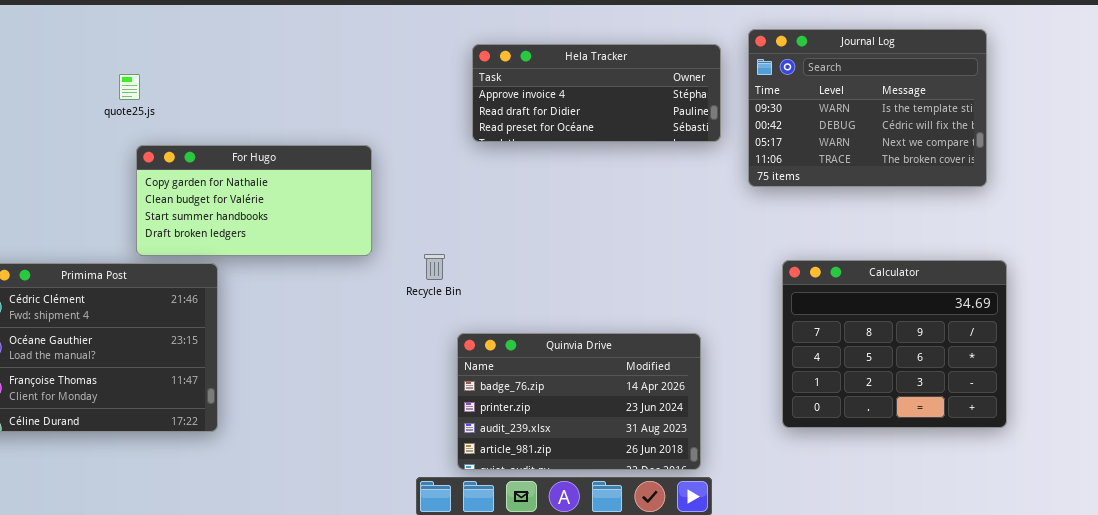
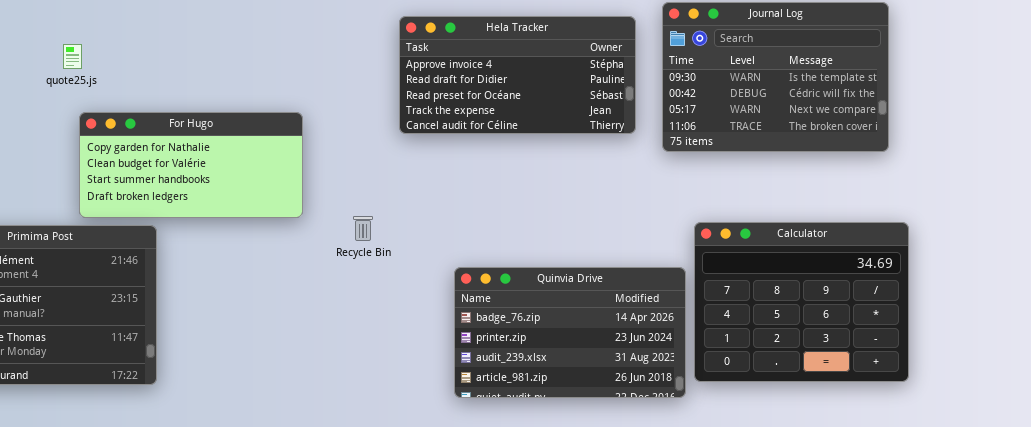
Hela Tracker: [472,44,721,142] -> [399,16,636,134], resized
Quinvia Drive: [457,333,701,470] -> [454,267,686,398], moved

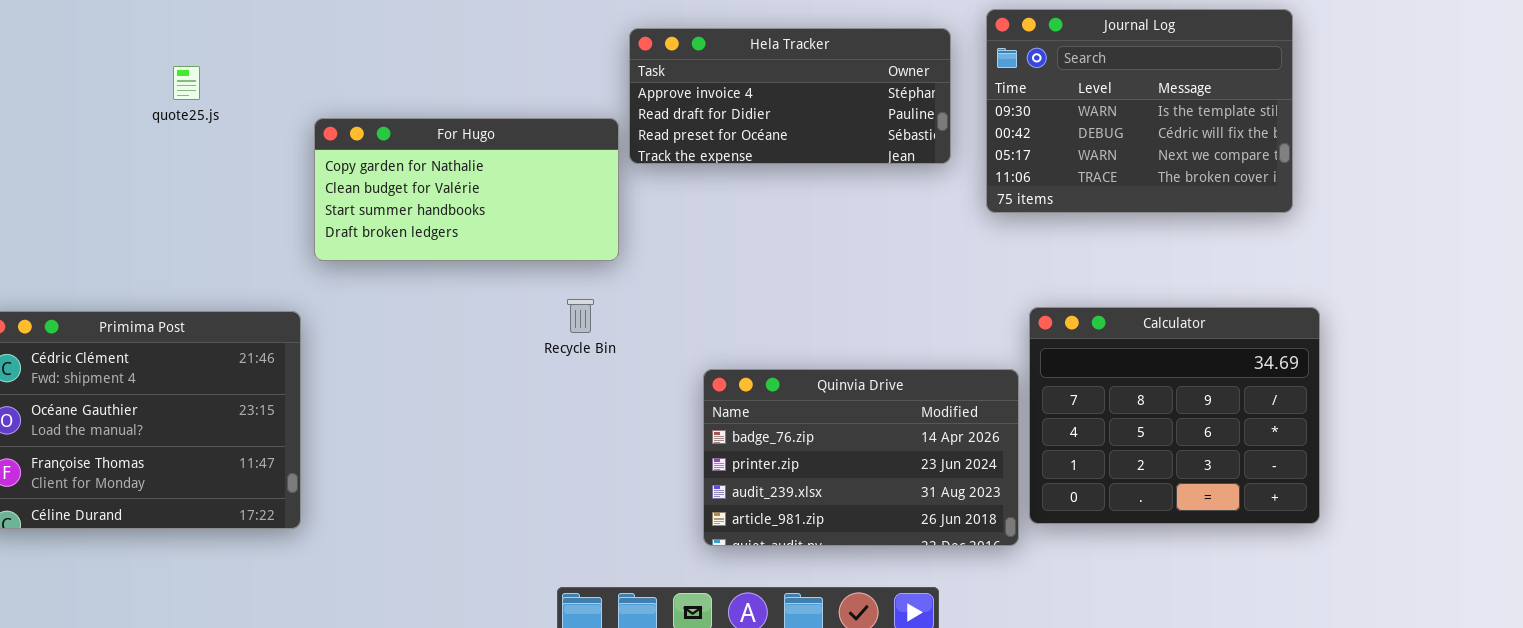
Hela Tracker: [399,16,636,134] -> [629,28,951,164], resized
For Hugo: [79,112,303,218] -> [314,118,619,261], moved

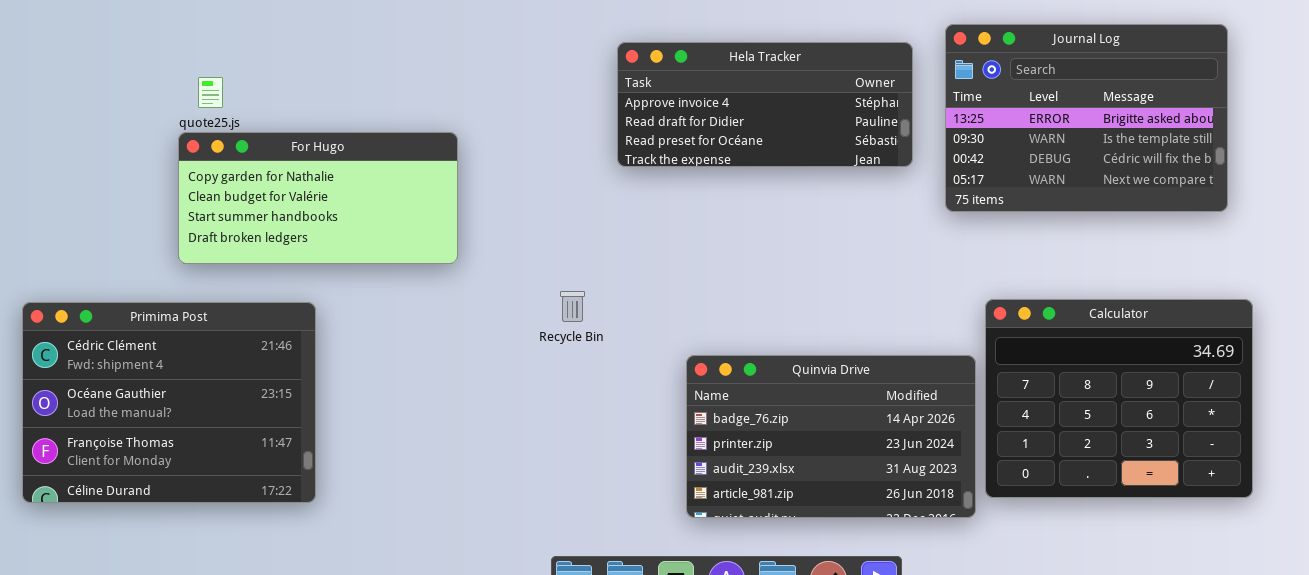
Journal Log: [986,9,1293,213] -> [945,24,1228,212], scrolled up 1 row
For Hugo: [314,118,619,261] -> [178,132,458,264], moved

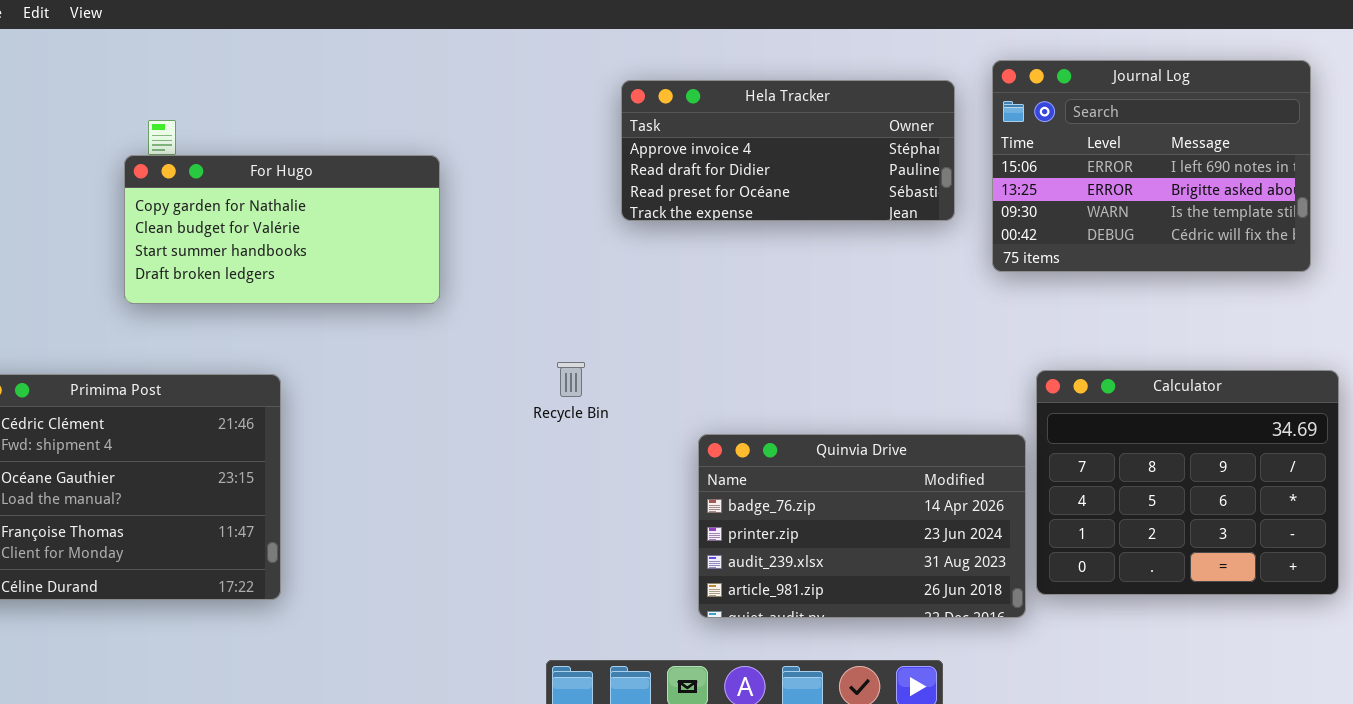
Journal Log: [945,24,1228,212] -> [992,60,1311,272], scrolled up 1 row
For Hugo: [178,132,458,264] -> [124,155,440,304], moved

